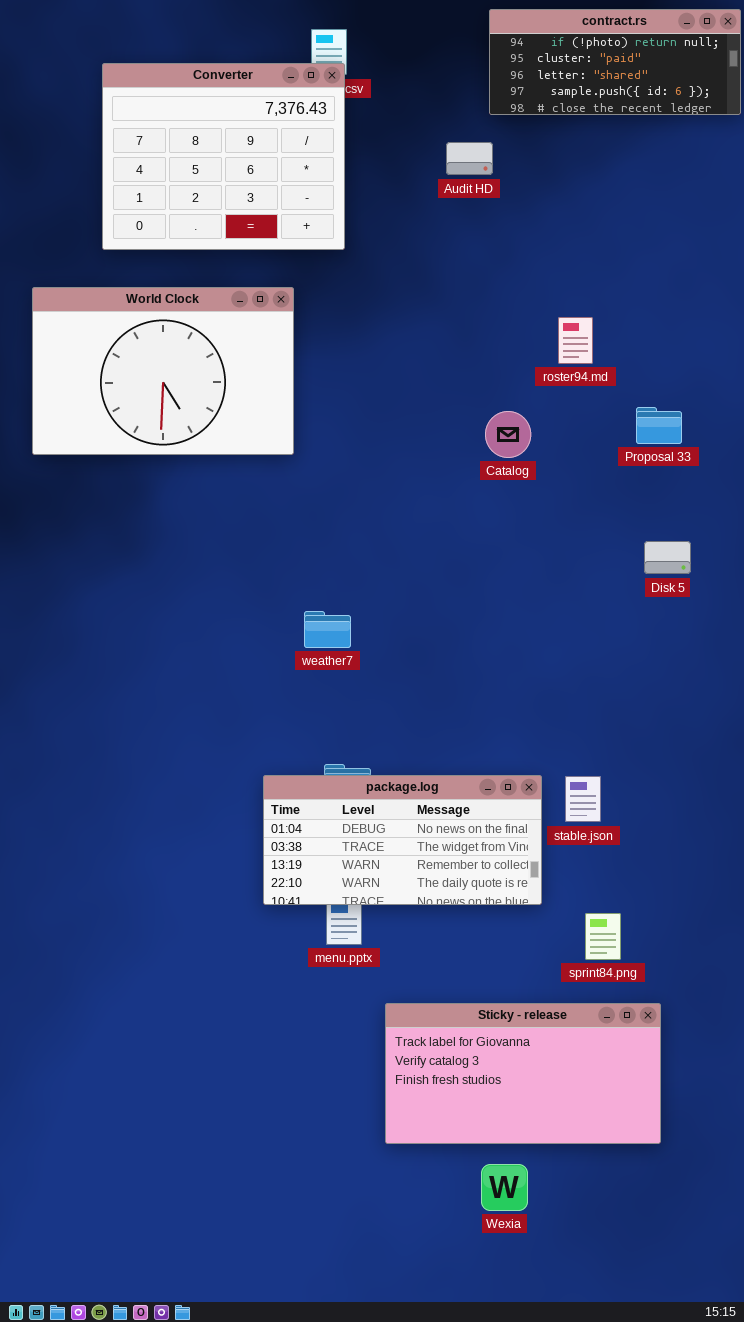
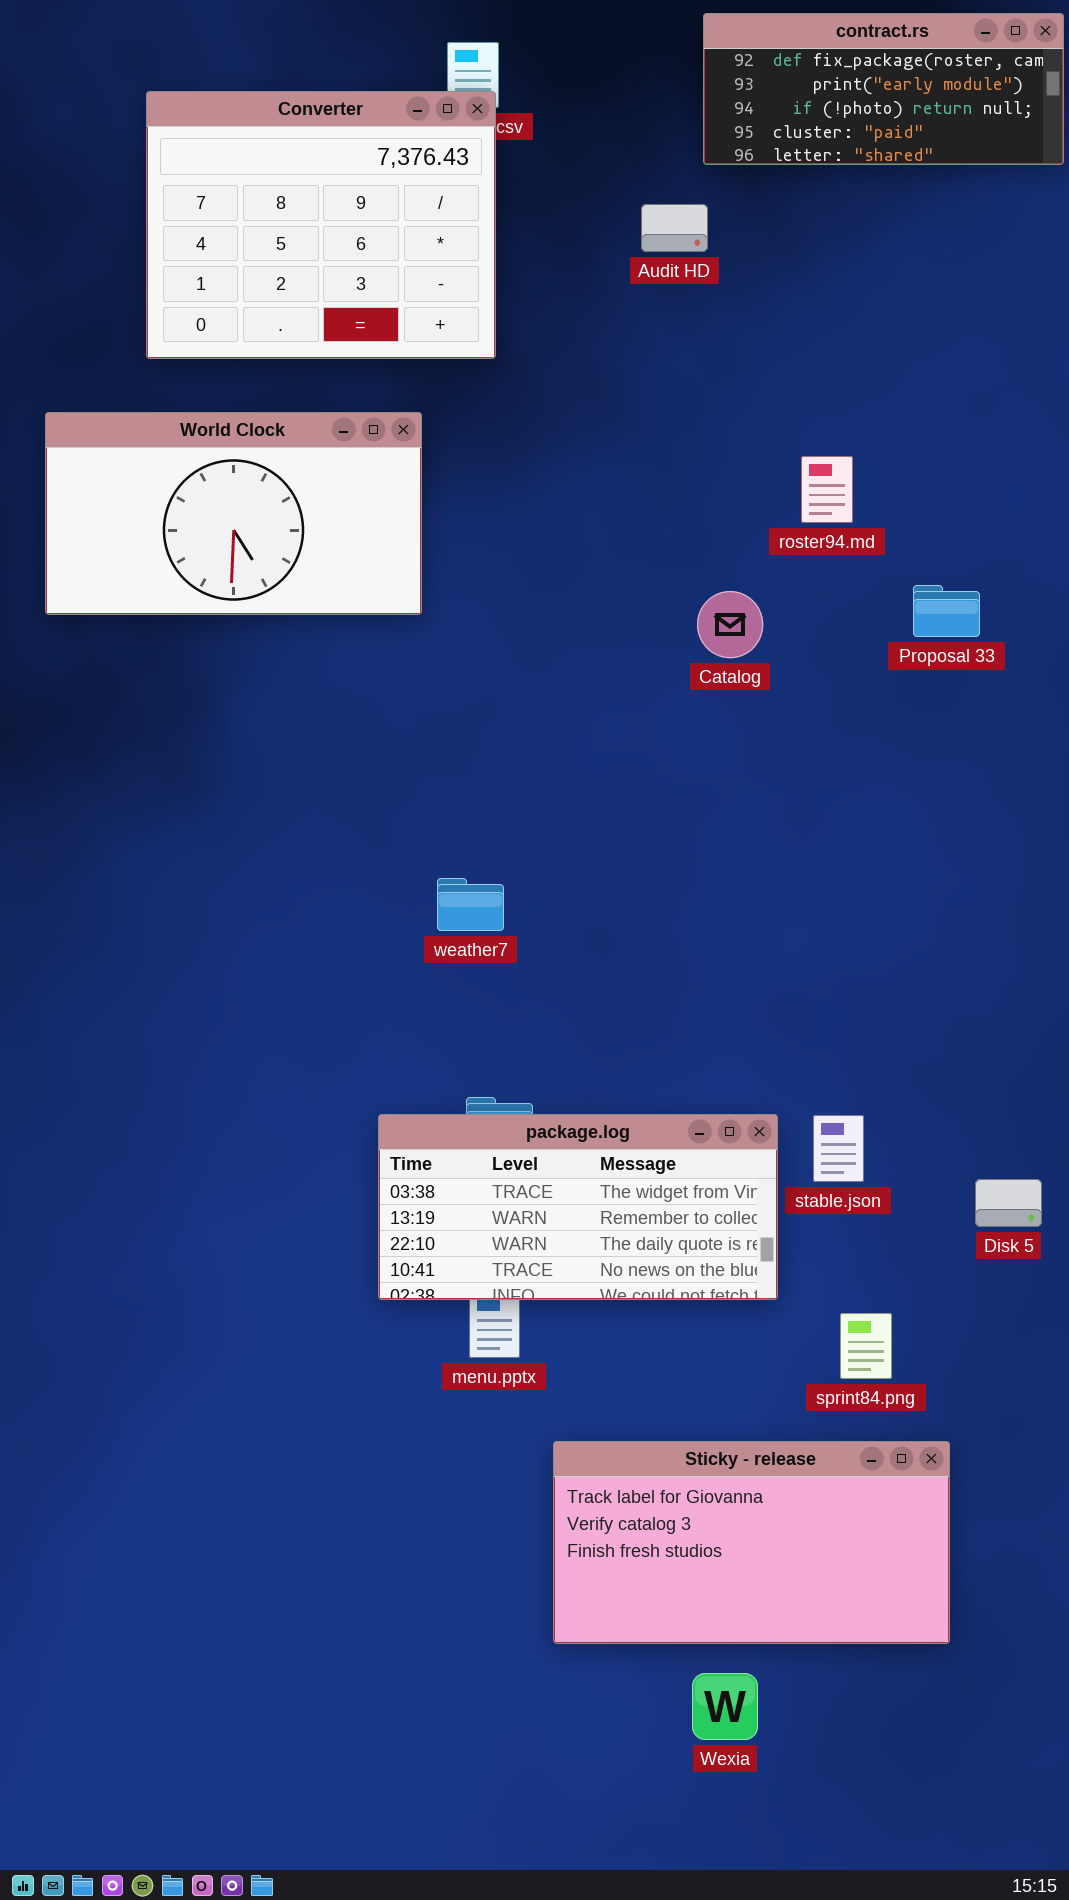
contract.rs: [489,9,741,115] -> [703,13,1064,165], scrolled up 2 rows
World Clock: [32,287,294,455] -> [45,412,422,615], resized
Disk 5: [644,541,691,574] -> [975,1179,1042,1227], moved
package.log: [263,775,542,905] -> [378,1114,778,1300], scrolled down 1 row

